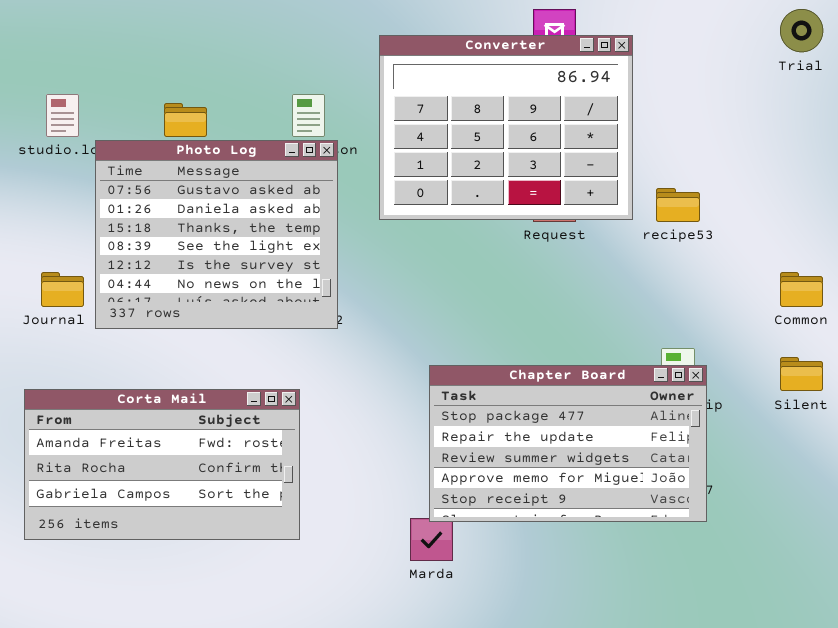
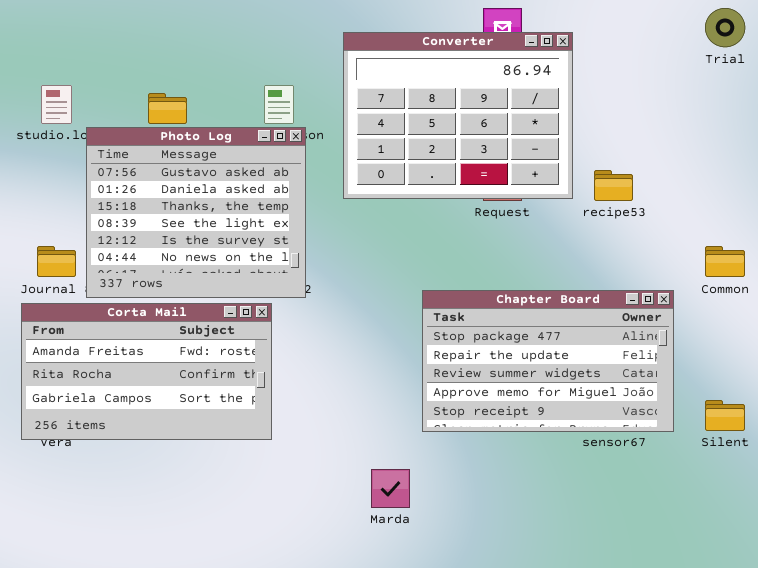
Silent: [780,357,823,391] -> [705,400,745,431], moved
Chapter Board: [429,365,707,522] -> [422,290,674,432], moved
Corta Mail: [24,389,300,540] -> [21,303,272,440], moved

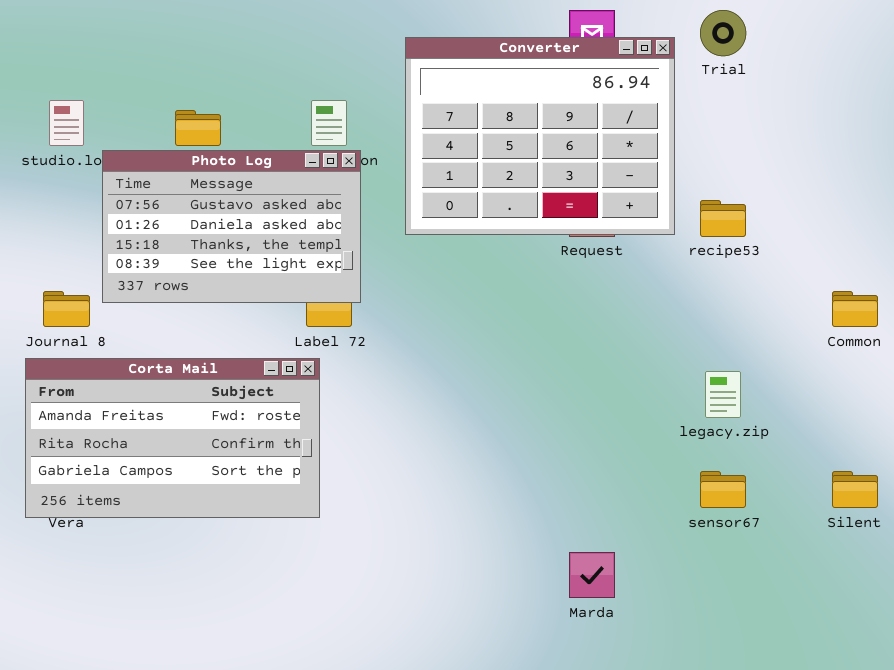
Trial: [705,8,745,47] -> [700,10,746,56], moved
Photo Log: [86,127,306,298] -> [102,150,361,303], resized
Chapter Board: [422,290,674,432] -> none, closed
Marda: [371,469,410,508] -> [569,552,615,598], moved

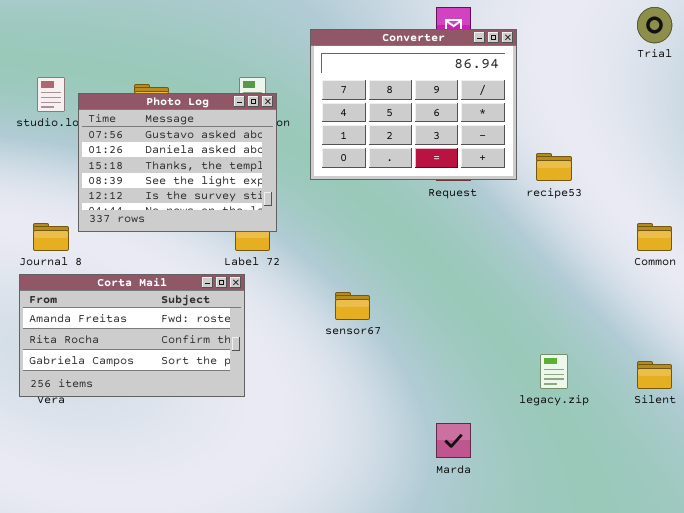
Trial: [700,10,746,56] -> [637,7,672,43], moved
Photo Log: [102,150,361,303] -> [78,93,277,232], resized
legacy.zip: [705,371,741,418] -> [540,354,568,389], moved
sensor67: [700,471,746,508] -> [335,292,370,320], moved

